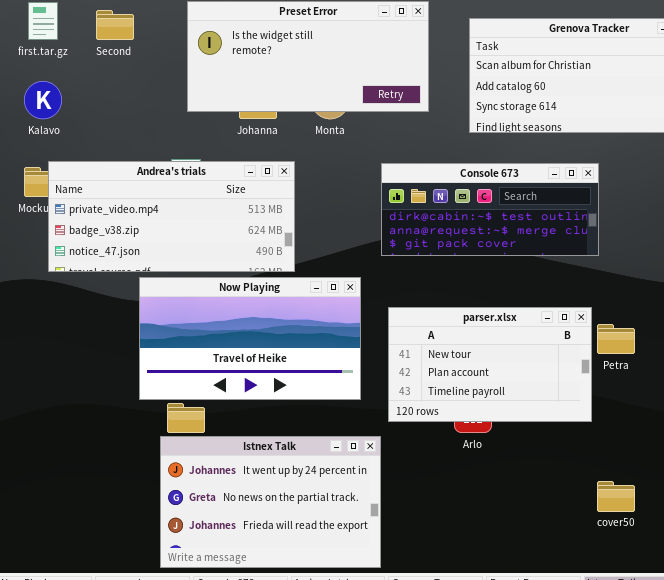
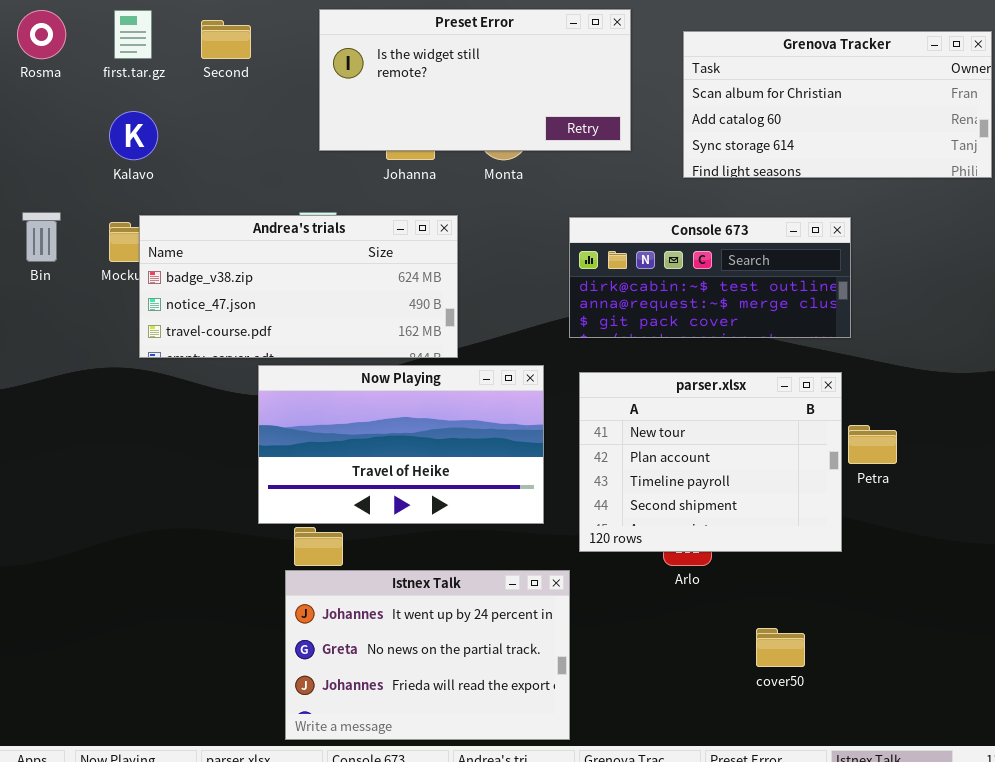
Andrea's trials: [48,161,295,272] -> [139,215,458,358], scrolled down 1 row
parser.xlsx: [388,307,592,422] -> [579,372,842,552], resized
cover50: [597,481,635,512] -> [756,628,805,667], moved

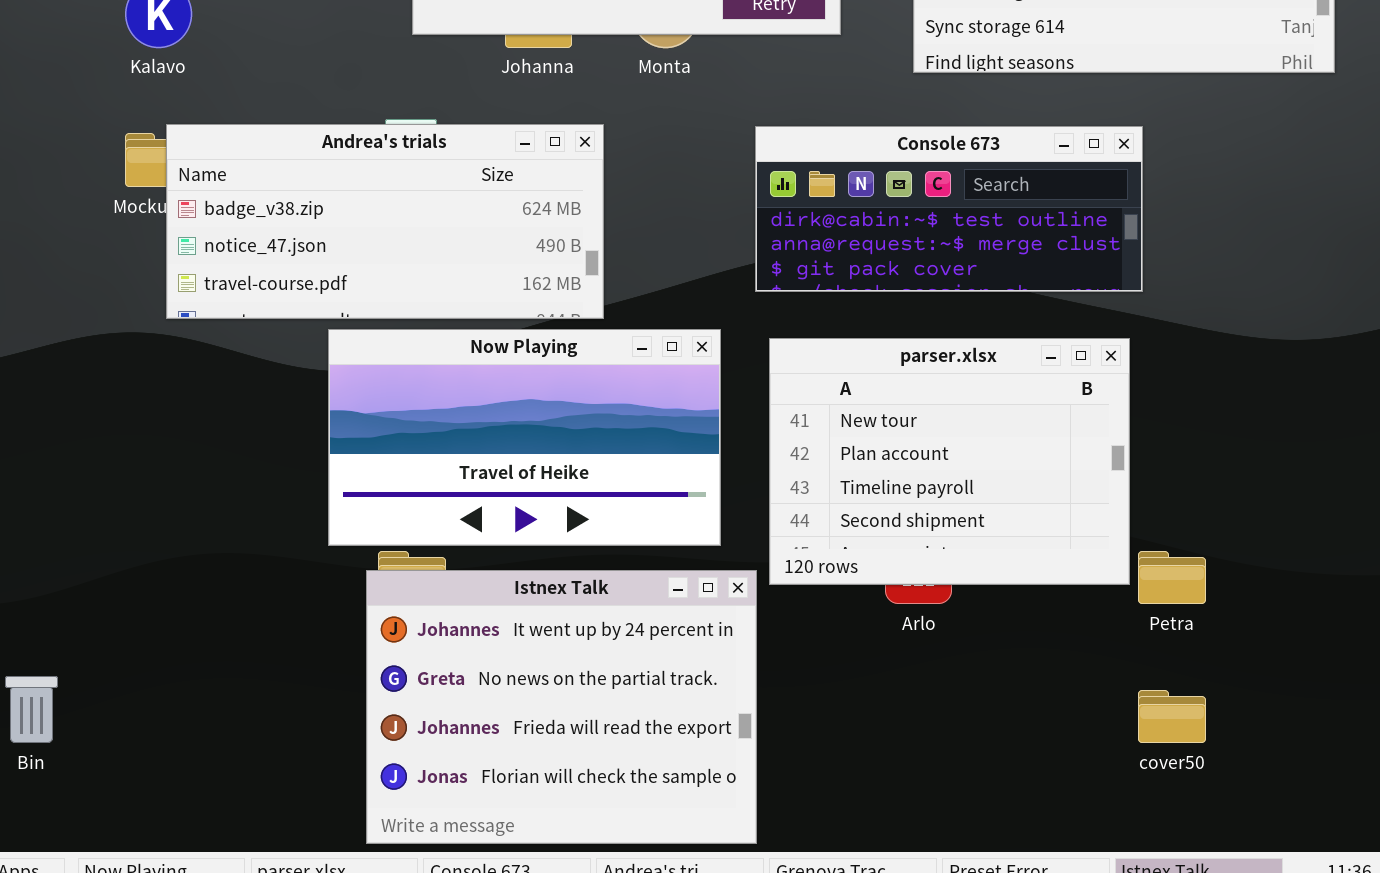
Bin: [22,212,61,262] -> [5,676,58,743], moved
Petra: [848,425,897,464] -> [1138,551,1206,604], moved
Istnex Talk: [285,570,570,740] -> [366,570,757,844], resized
cover50: [756,628,805,667] -> [1138,690,1206,743], moved

